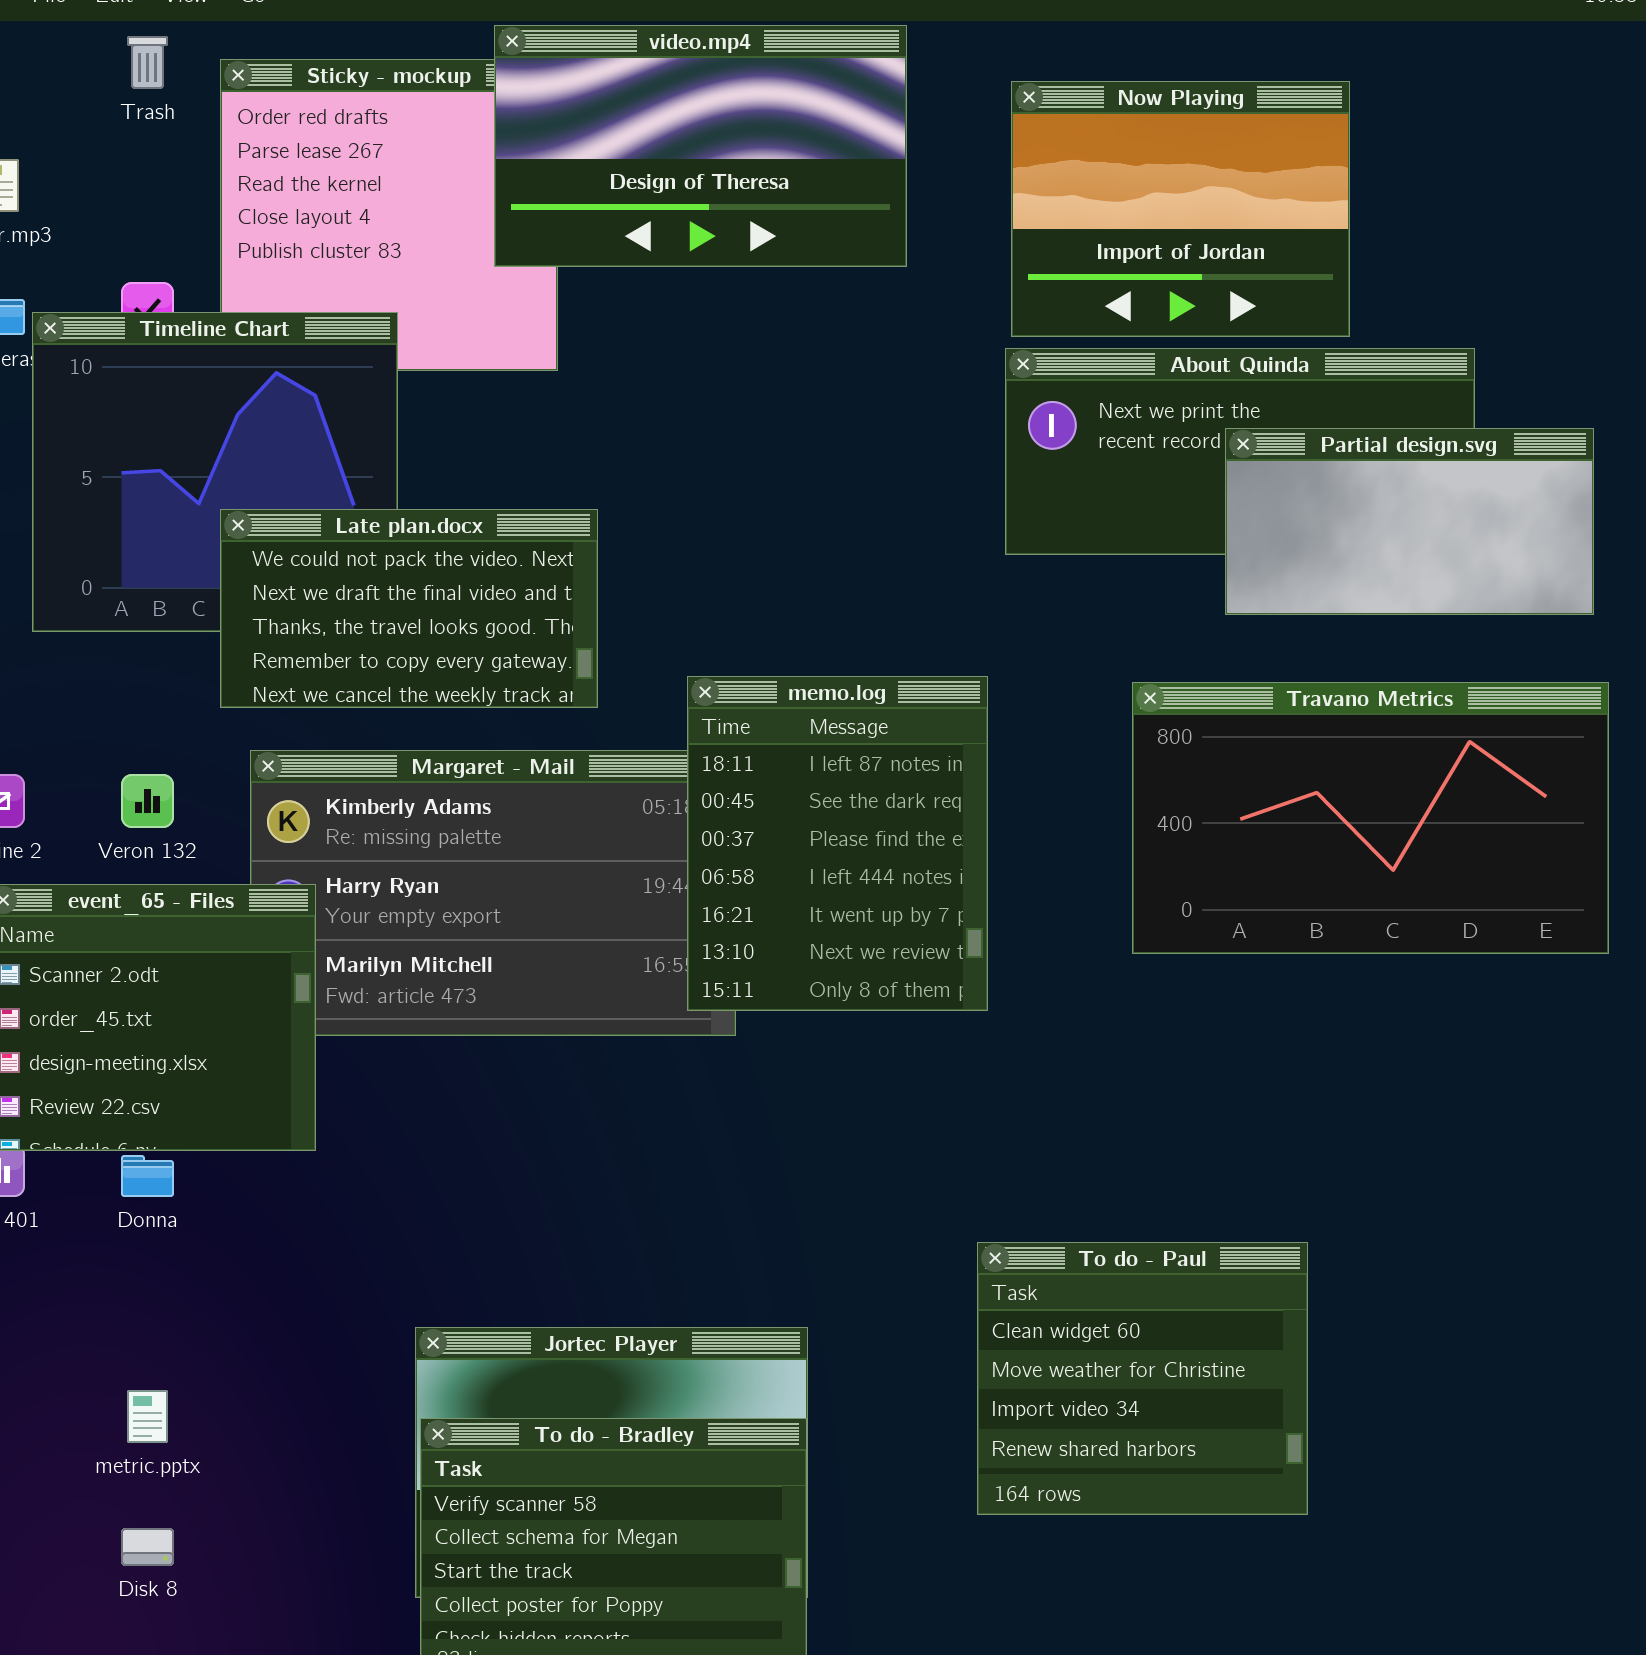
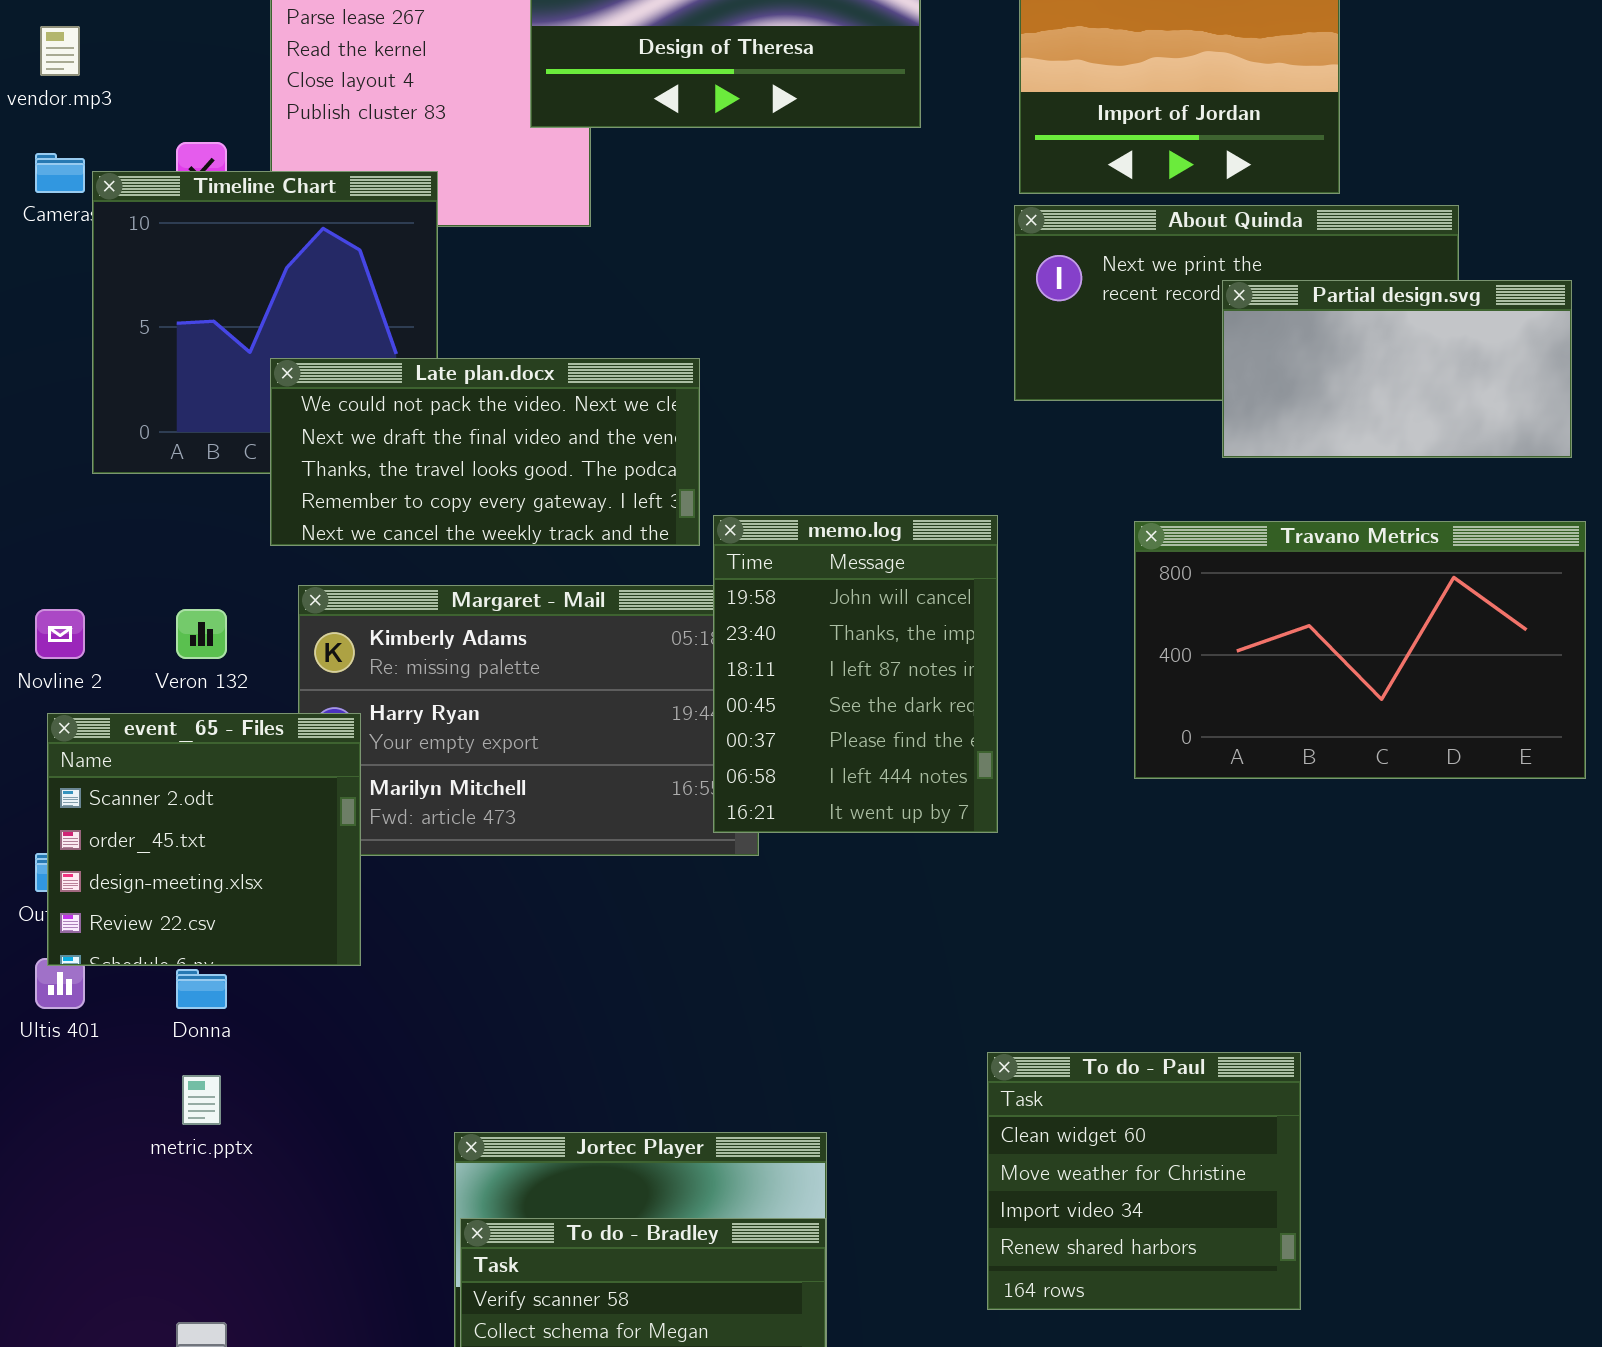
Late plan.docx: [220,509,598,708] -> [270,358,700,546], resized
memo.log: [687,676,988,1011] -> [713,515,998,833], scrolled up 2 rows
metric.pptx: [127,1390,168,1443] -> [182,1075,221,1125], moved

